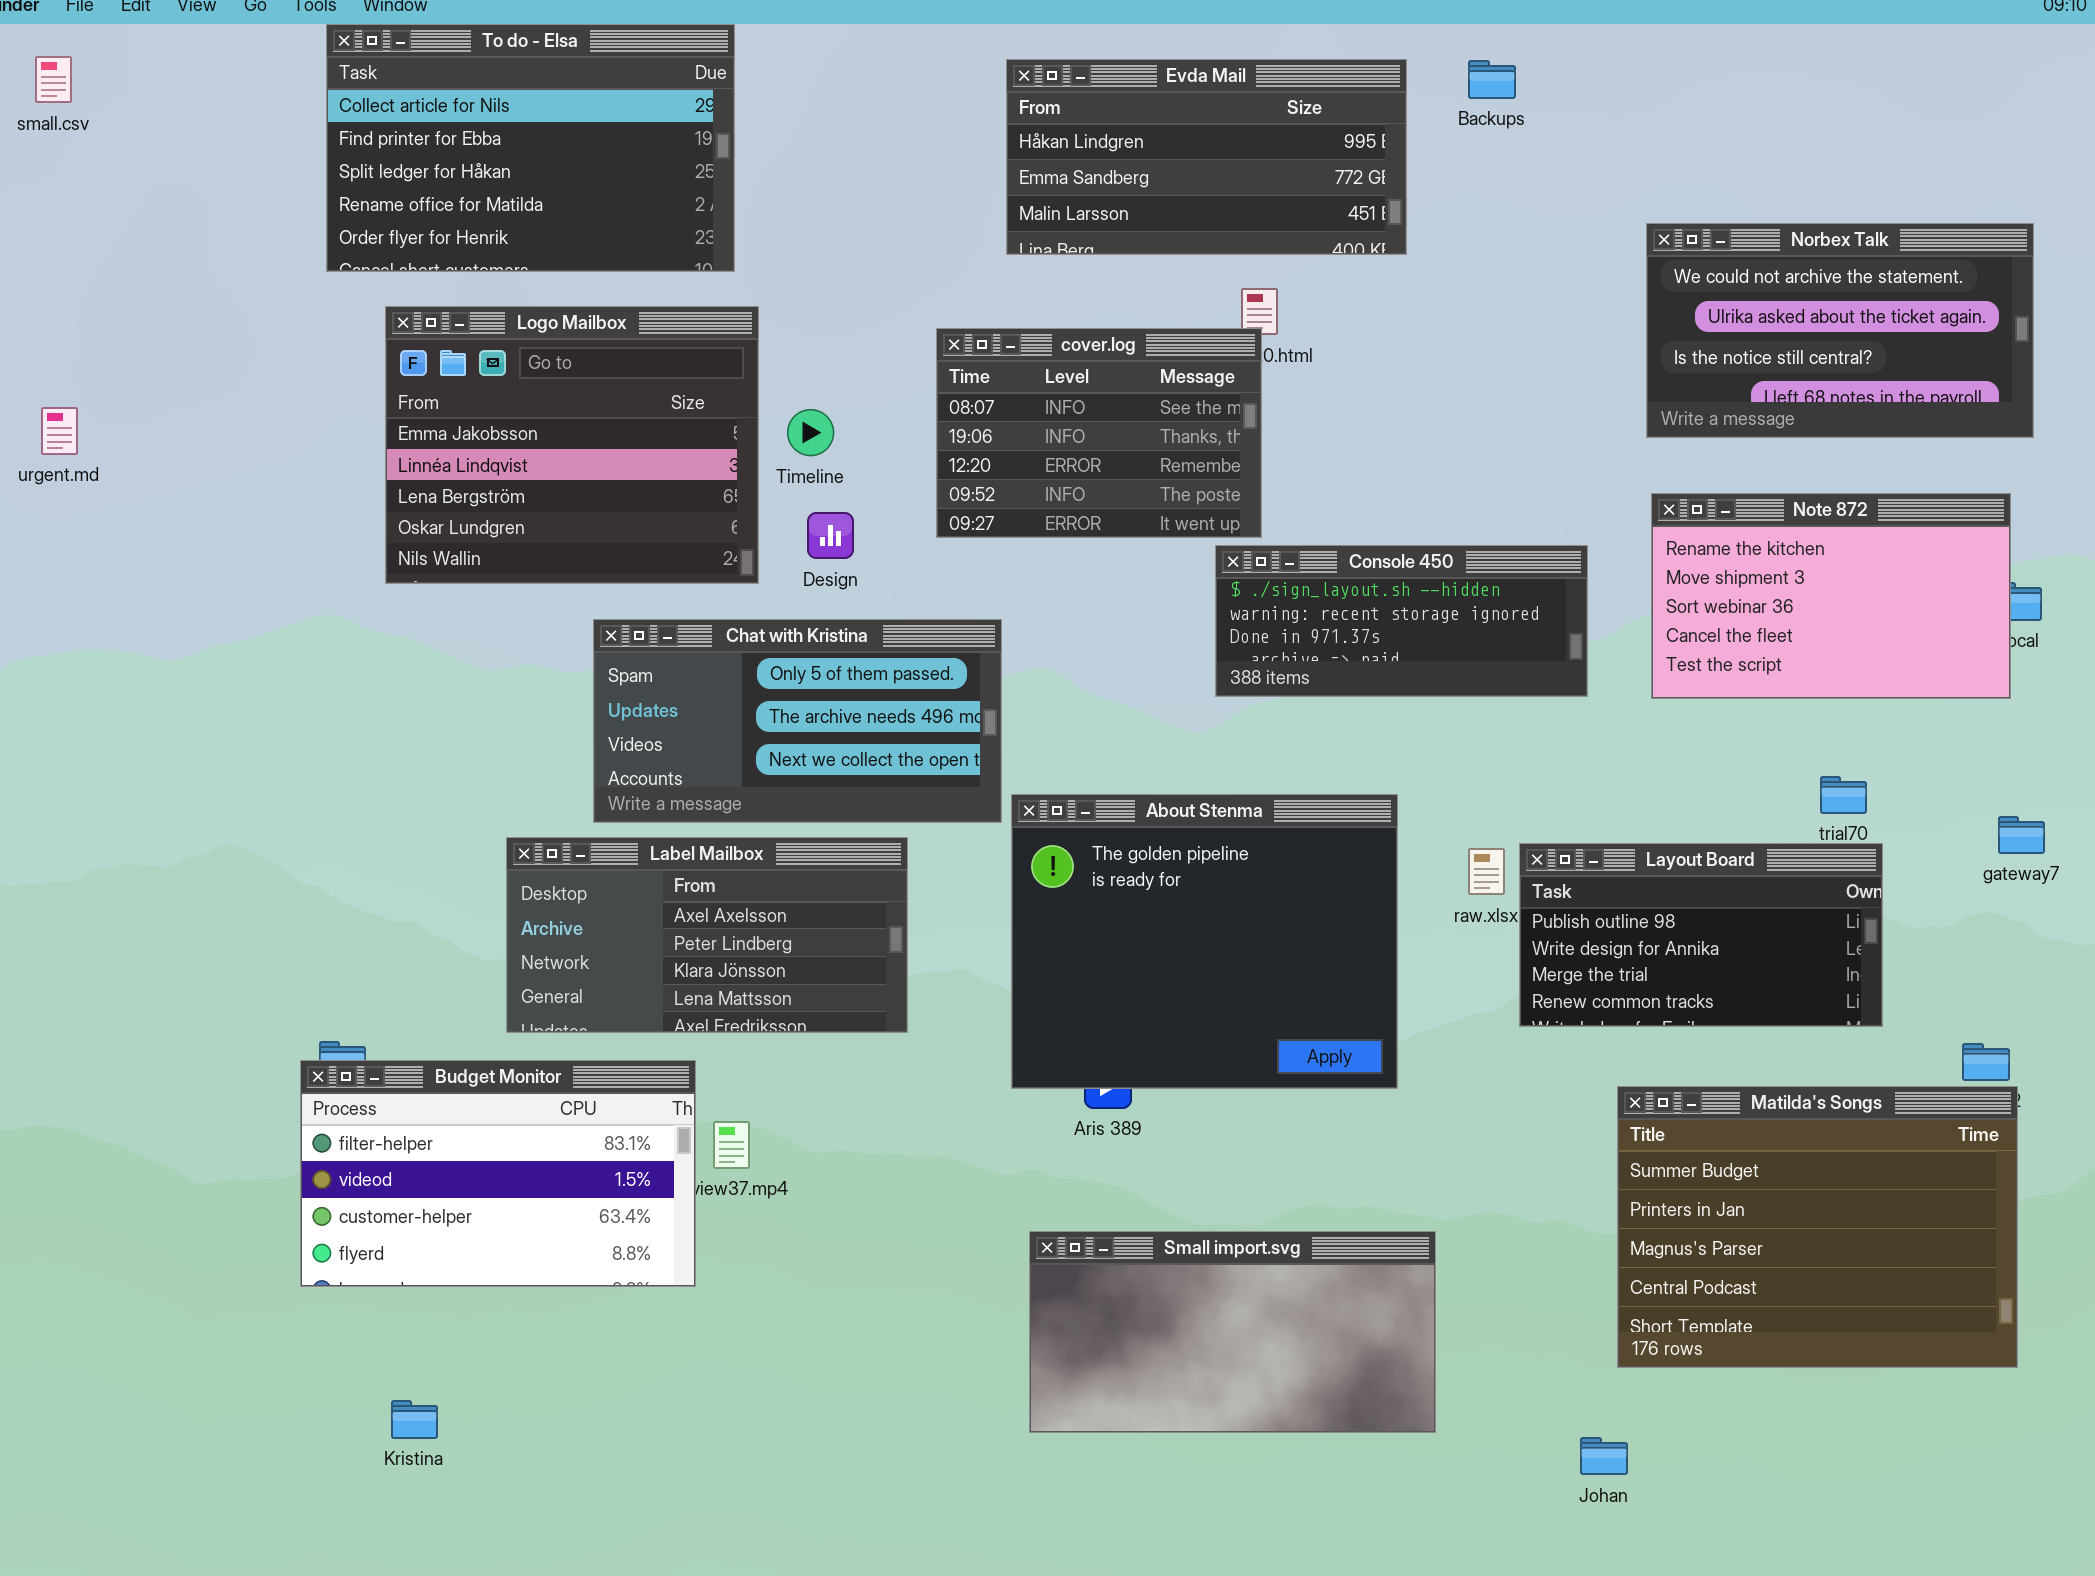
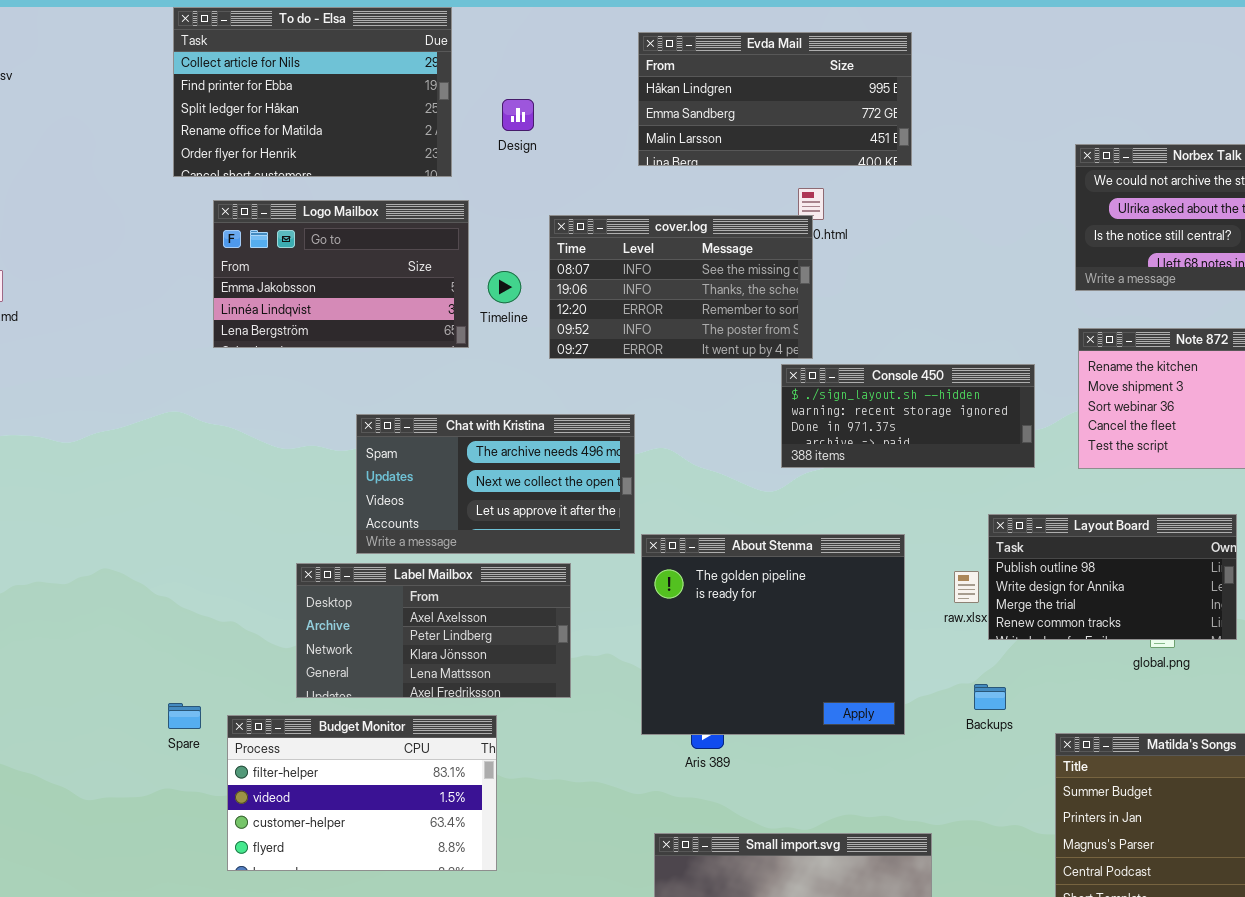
Backups: [1468,60,1516,99] -> [974,684,1006,710], moved
Logo Mailbox: [385,306,759,584] -> [213,200,469,348], resized
cover.log: [936,328,1262,538] -> [549,215,813,359], resized
Design: [807,512,854,559] -> [502,99,534,131], moved
Chat with Kristina: [593,619,1002,823] -> [356,414,635,554], scrolled down 1 row
Layout Board: [1519,843,1883,1027] -> [988,514,1237,640], moved
Budget Monitor: [300,1060,696,1287] -> [227,715,497,871], moved

